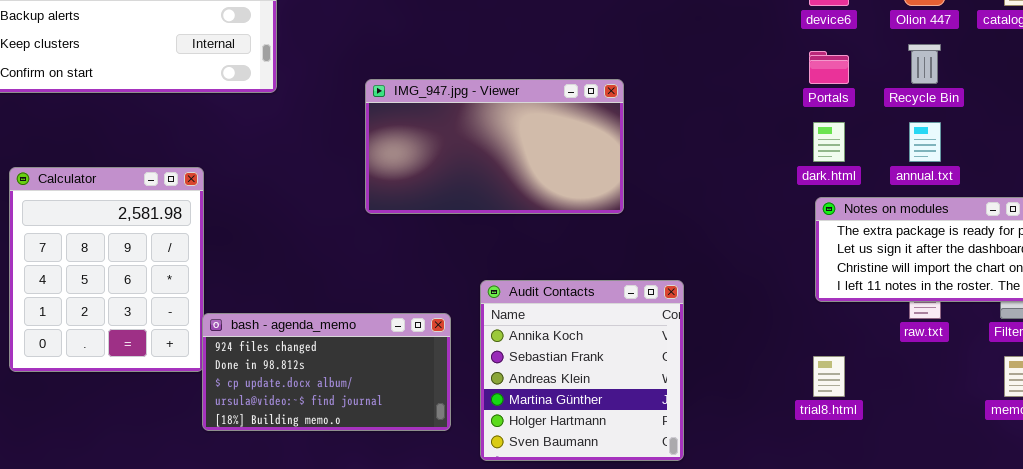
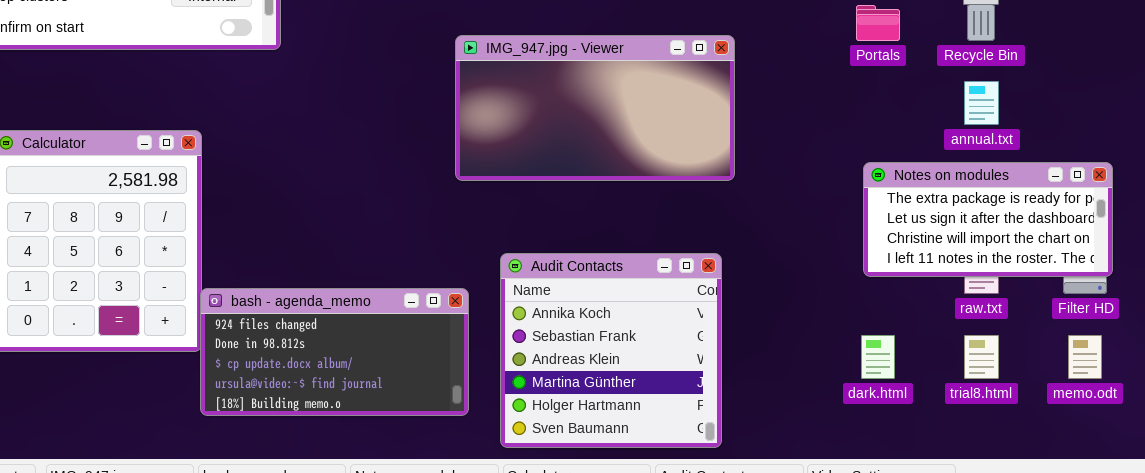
IMG_947.jpg - Viewer: [365,79,624,214] -> [455,35,735,181], moved
dark.html: [813,122,845,162] -> [861,335,895,379], moved
trial8.html: [813,356,845,397] -> [964,335,999,379], moved

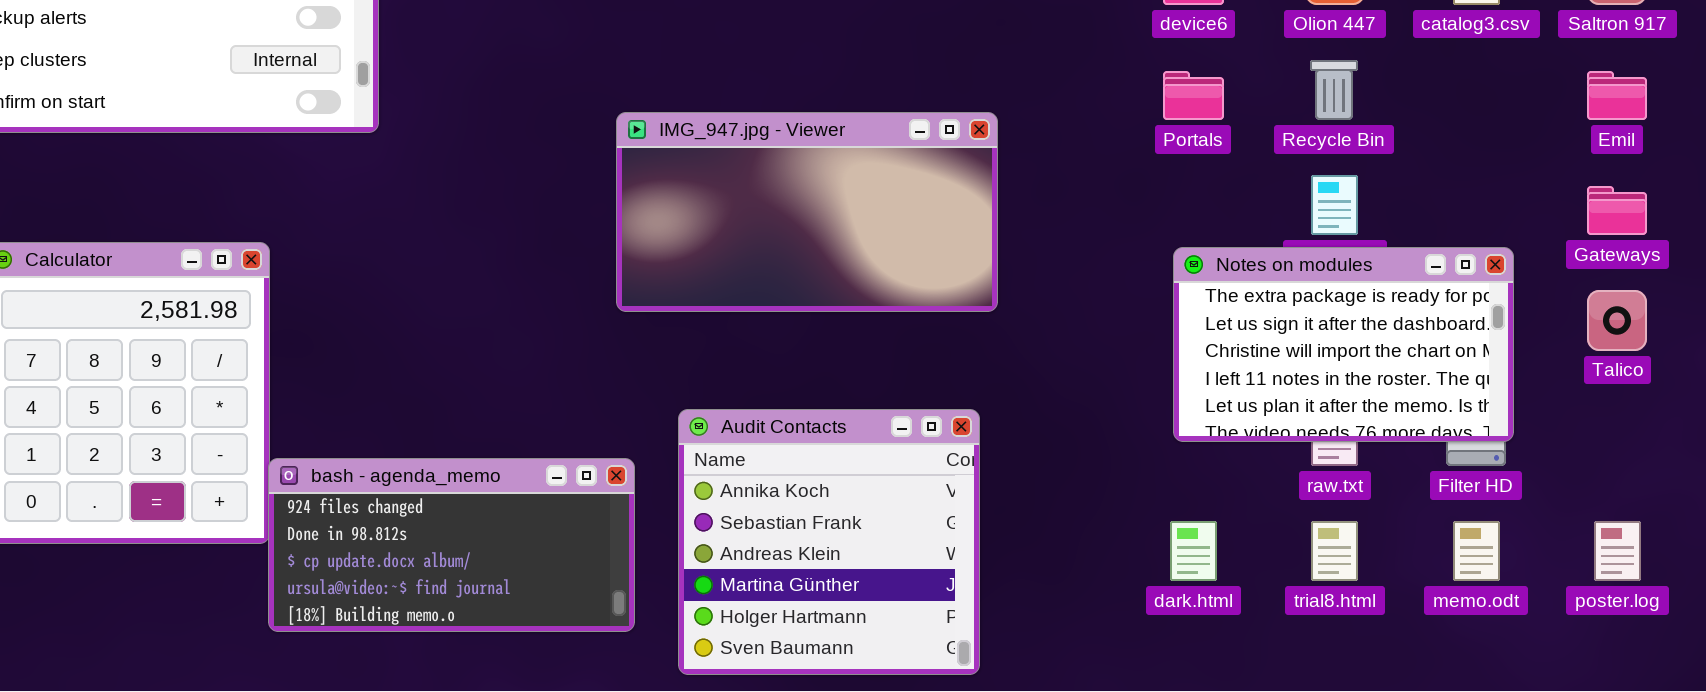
Notes on modules: [863,162,1113,277] -> [1173,247,1514,442], resized

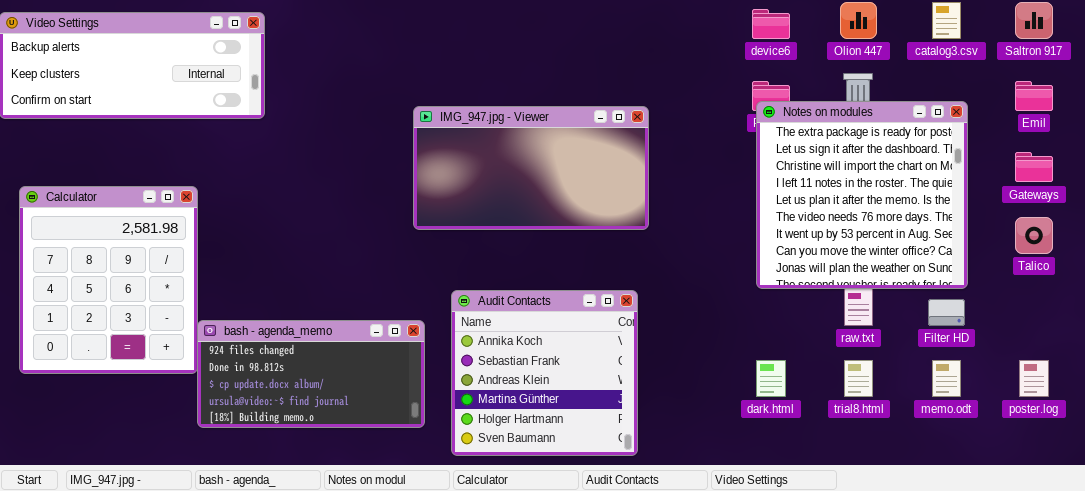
Notes on modules: [1173,247,1514,442] -> [756,101,968,289], moved, resized

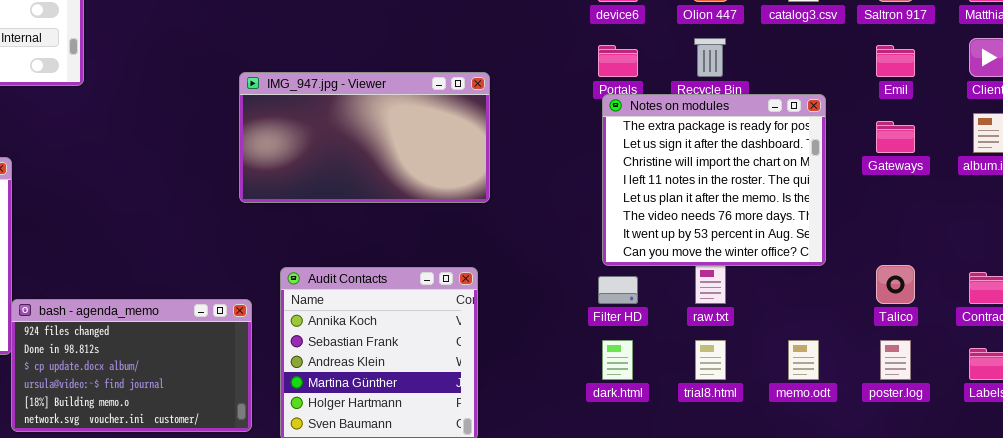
Notes on modules: [756,101,968,289] -> [602,94,826,266], resized
Talico: [1015,217,1053,254] -> [876,265,915,304], moved
Filter HD: [928,299,965,326] -> [598,276,638,304], moved
bash - agenda_memo: [197,320,425,428] -> [11,299,252,432], resized

